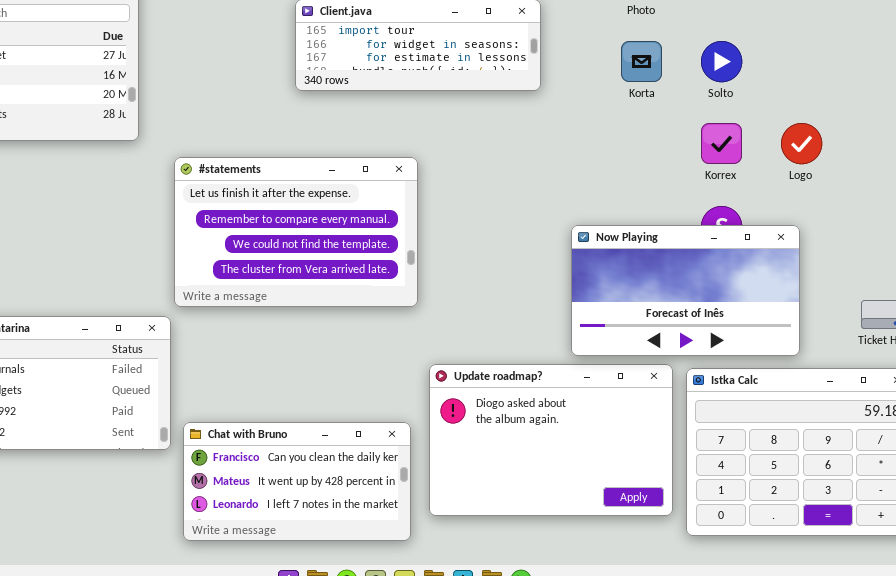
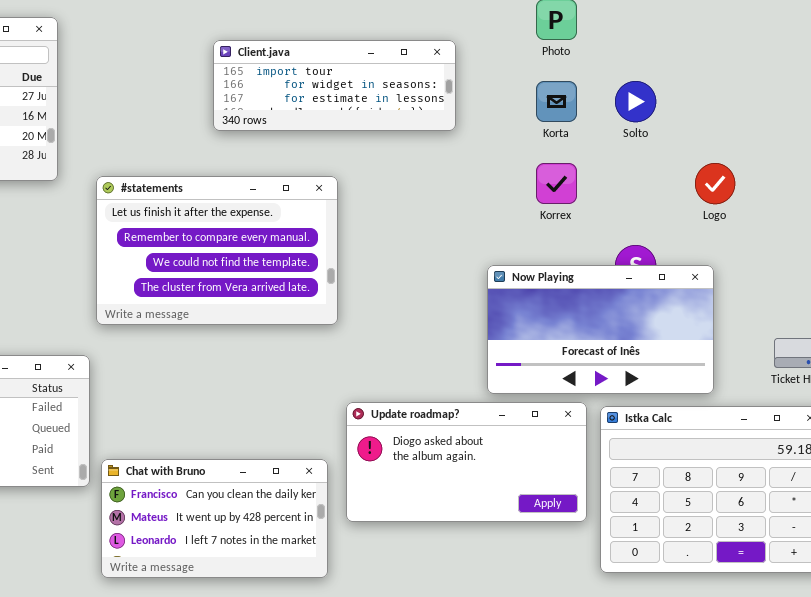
Korrex: [701,123,742,164] -> [536,163,577,204], moved
#statements: [174,157,418,307] -> [96,176,338,325], moved
Update roadmap?: [429,364,673,516] -> [346,402,587,522], resized

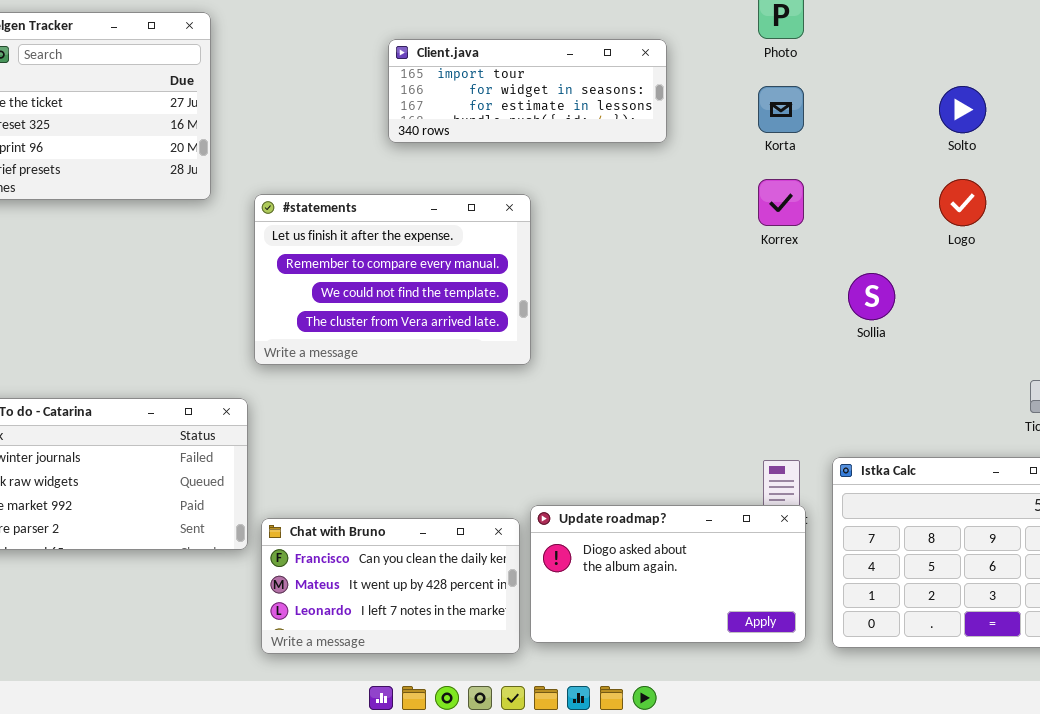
Solto: [615,81,656,122] -> [939,86,986,133], moved
Now Playing: [487,265,714,394] -> none, closed
Update roadmap?: [346,402,587,522] -> [530,505,806,643], moved

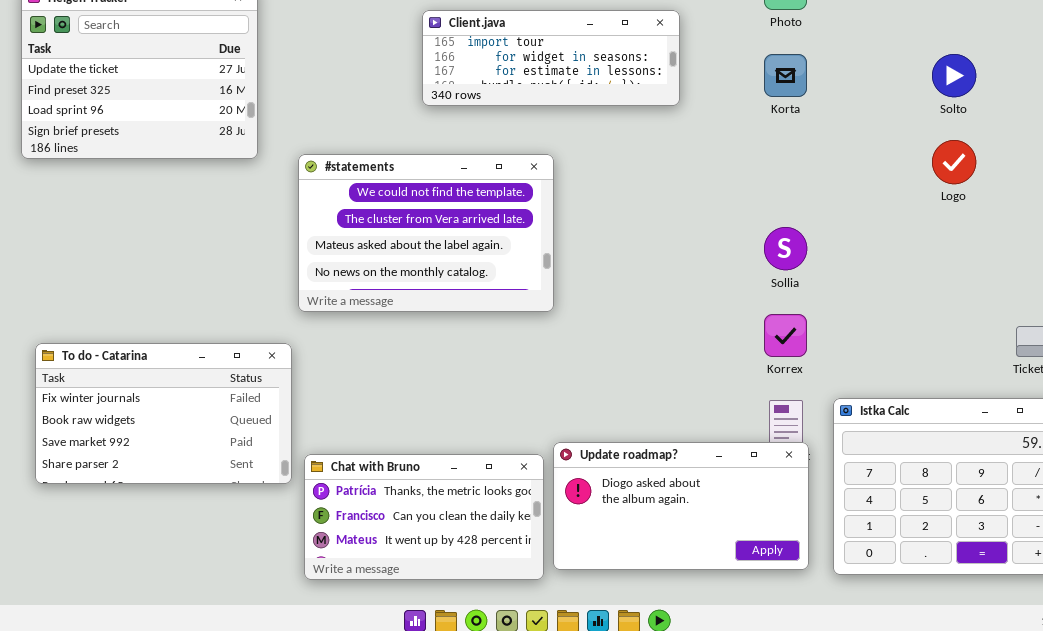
Korrex: [758,179,804,226] -> [764,314,807,357], moved
#statements: [254,194,531,365] -> [298,154,554,312], scrolled down 2 rows
Sollia: [848,273,895,320] -> [764,227,807,270], moved
Chat with Bruno: [261,518,520,654] -> [304,454,544,580], scrolled up 1 row

